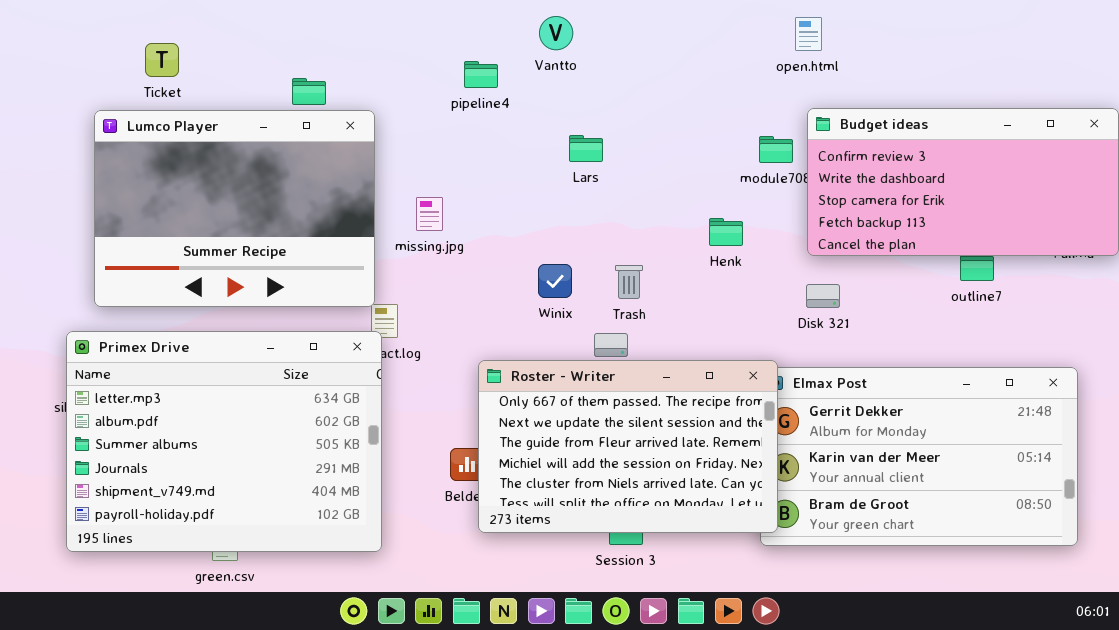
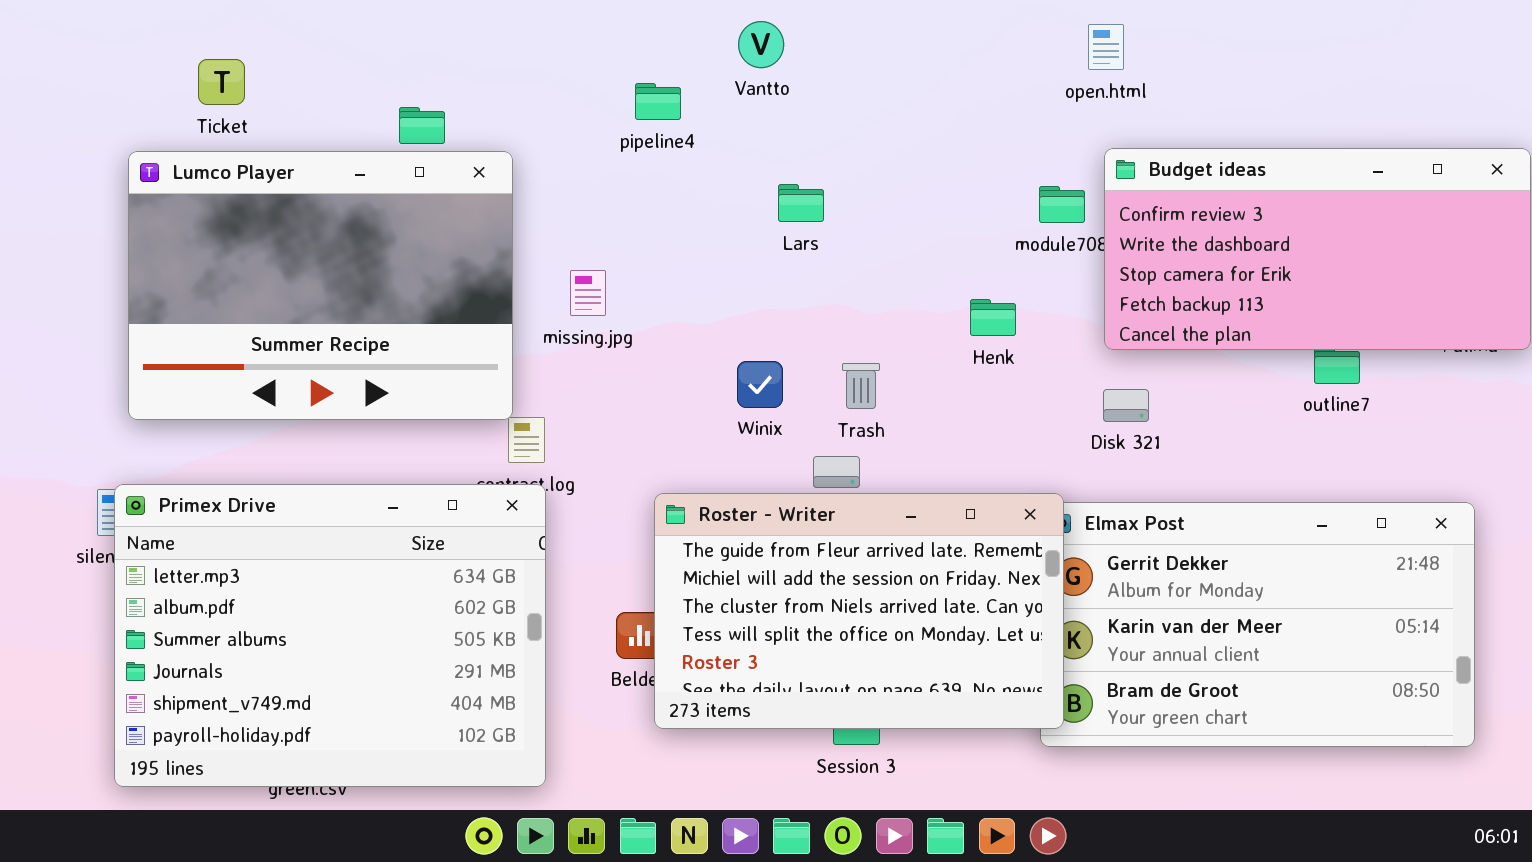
Primex Drive: [66,331,382,552] -> [114,484,546,787], moved
Roster - Writer: [478,360,778,533] -> [654,493,1064,729], scrolled down 2 rows

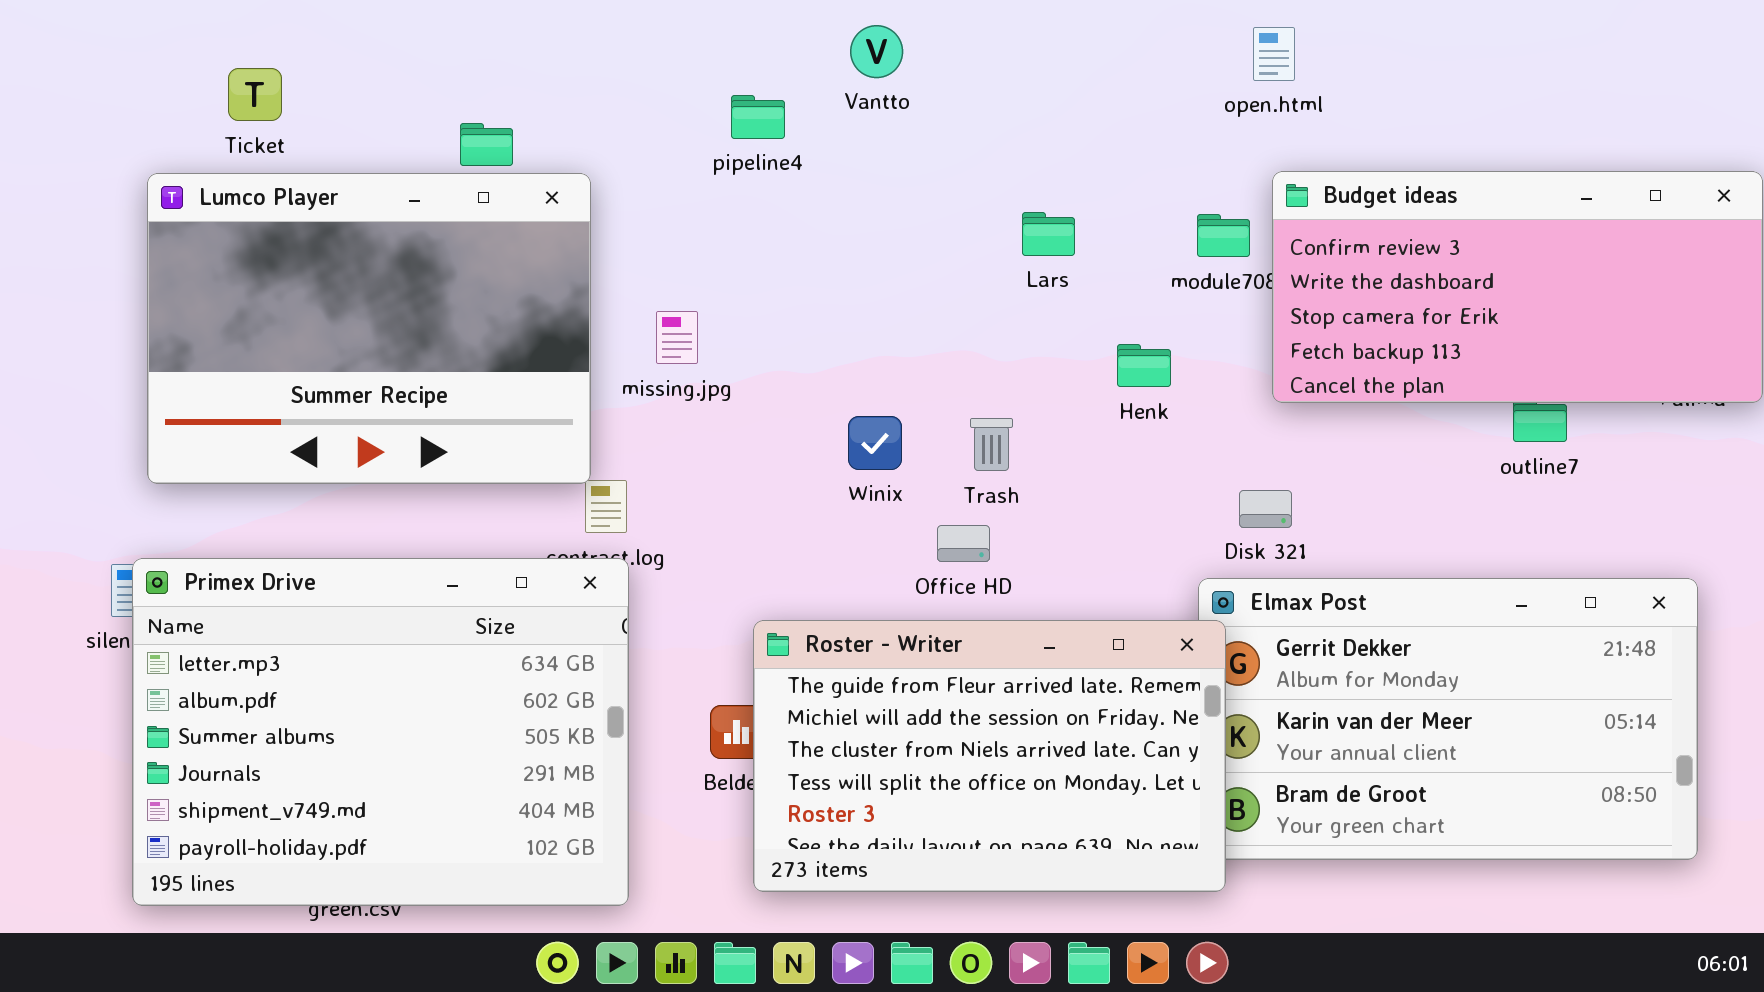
Lars: [778,184,824,222] -> [1022,212,1075,256], moved
Disk 321: [1103,389,1149,422] -> [1239,490,1292,528], moved
Roster - Writer: [654,493,1064,729] -> [753,620,1226,892], moved

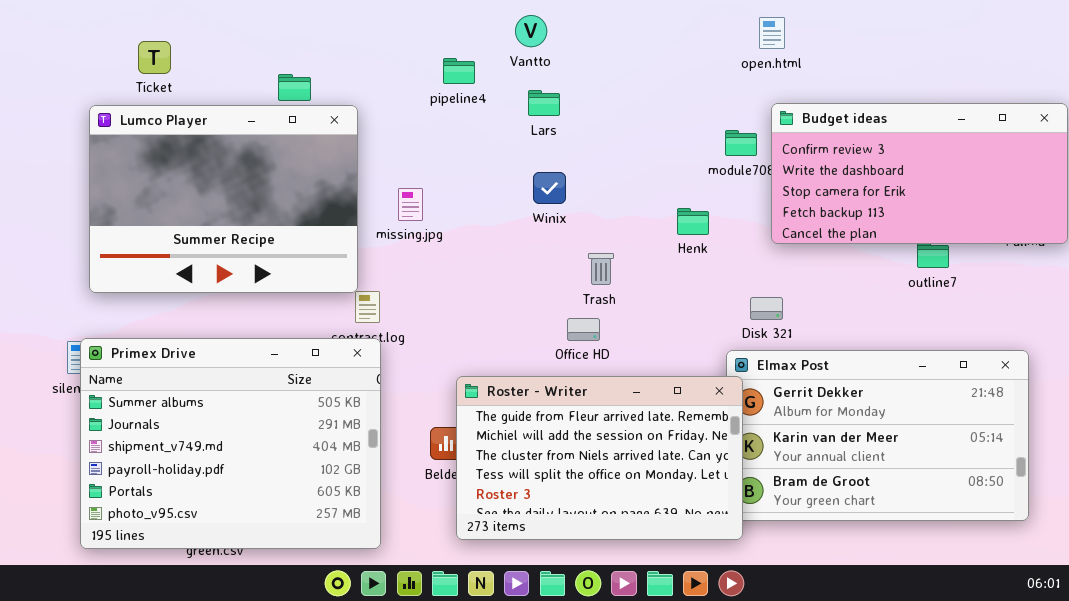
Lars: [1022,212,1075,256] -> [528,90,560,116], moved
Winix: [848,416,902,470] -> [533,172,566,204], moved
Primex Drive: [132,558,629,906] -> [80,338,381,549], scrolled down 2 rows

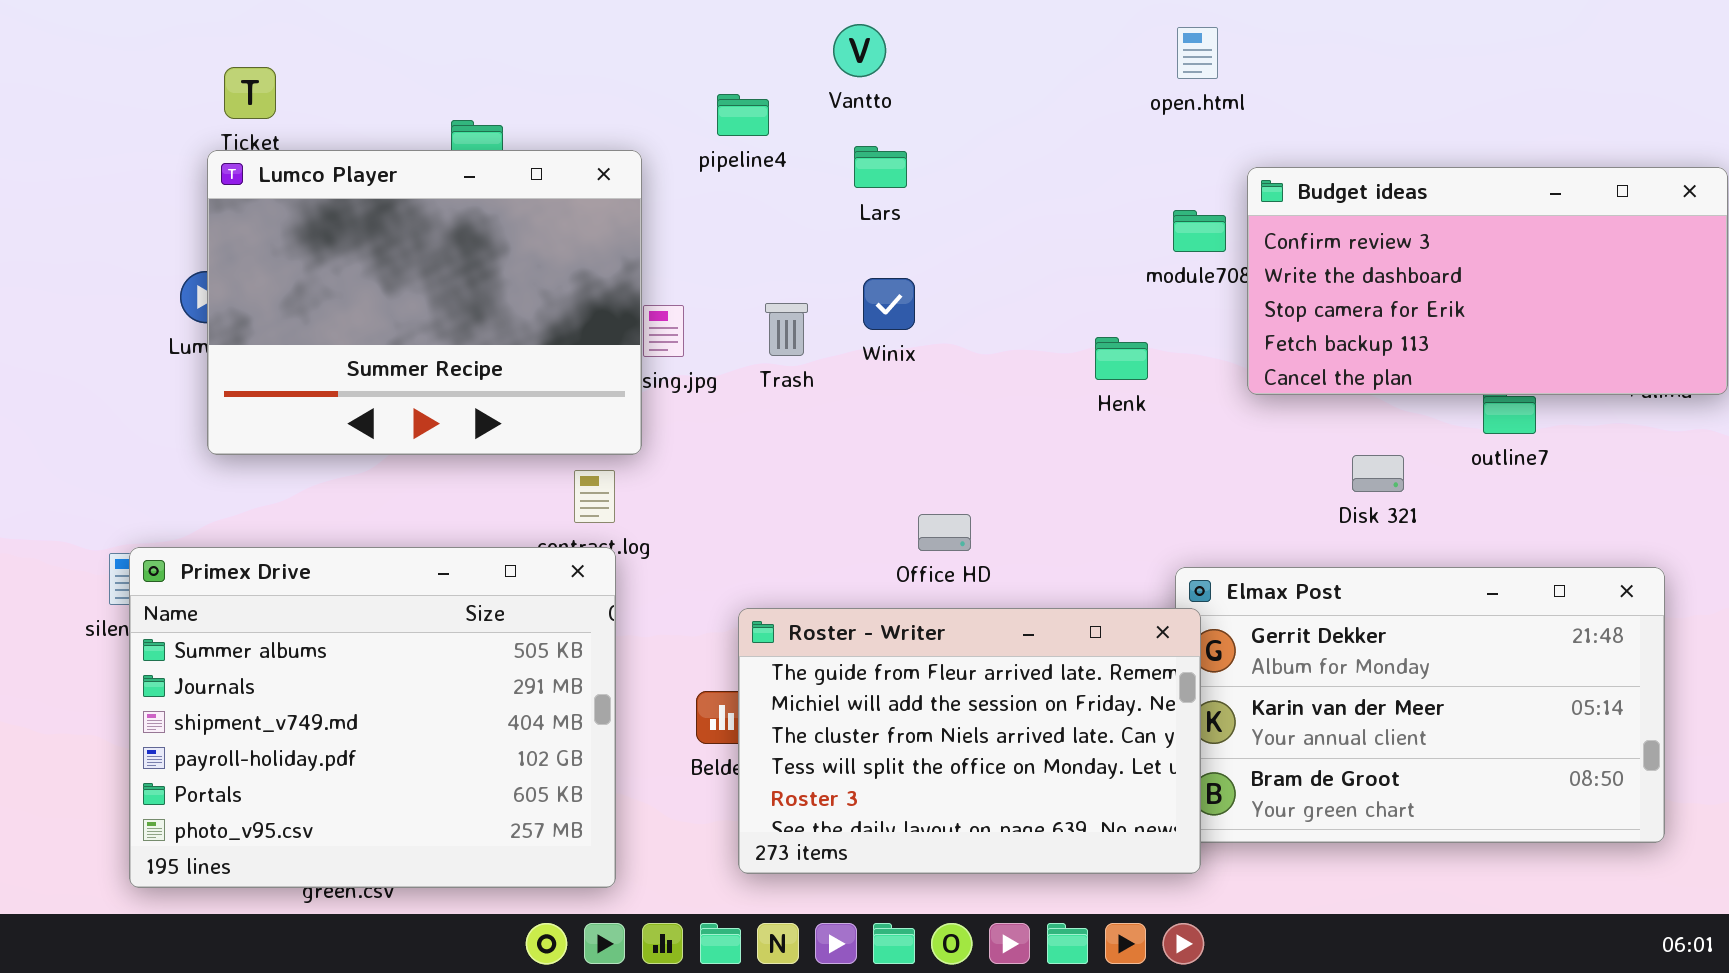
open.html: [759,17,785,49] -> [1177,27,1218,79], moved
Lumco Player: [89,105,358,293] -> [207,150,642,455], moved
Trash: [588,253,614,285] -> [765,303,808,356], moved
Disk 321: [750,297,783,320] -> [1352,455,1404,492], moved

